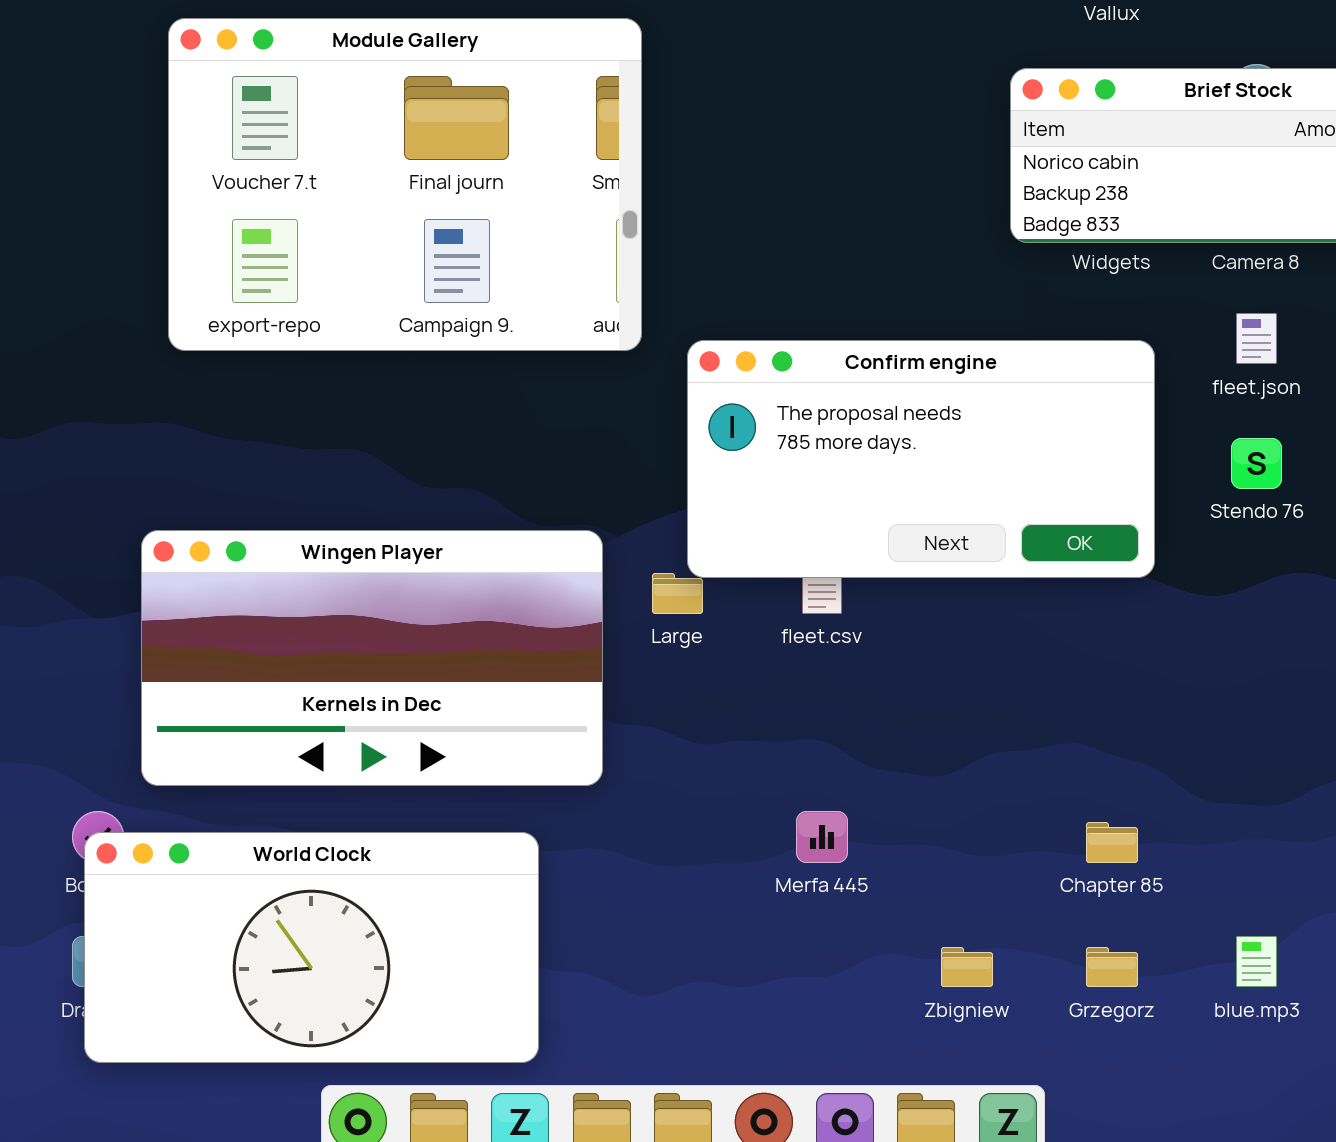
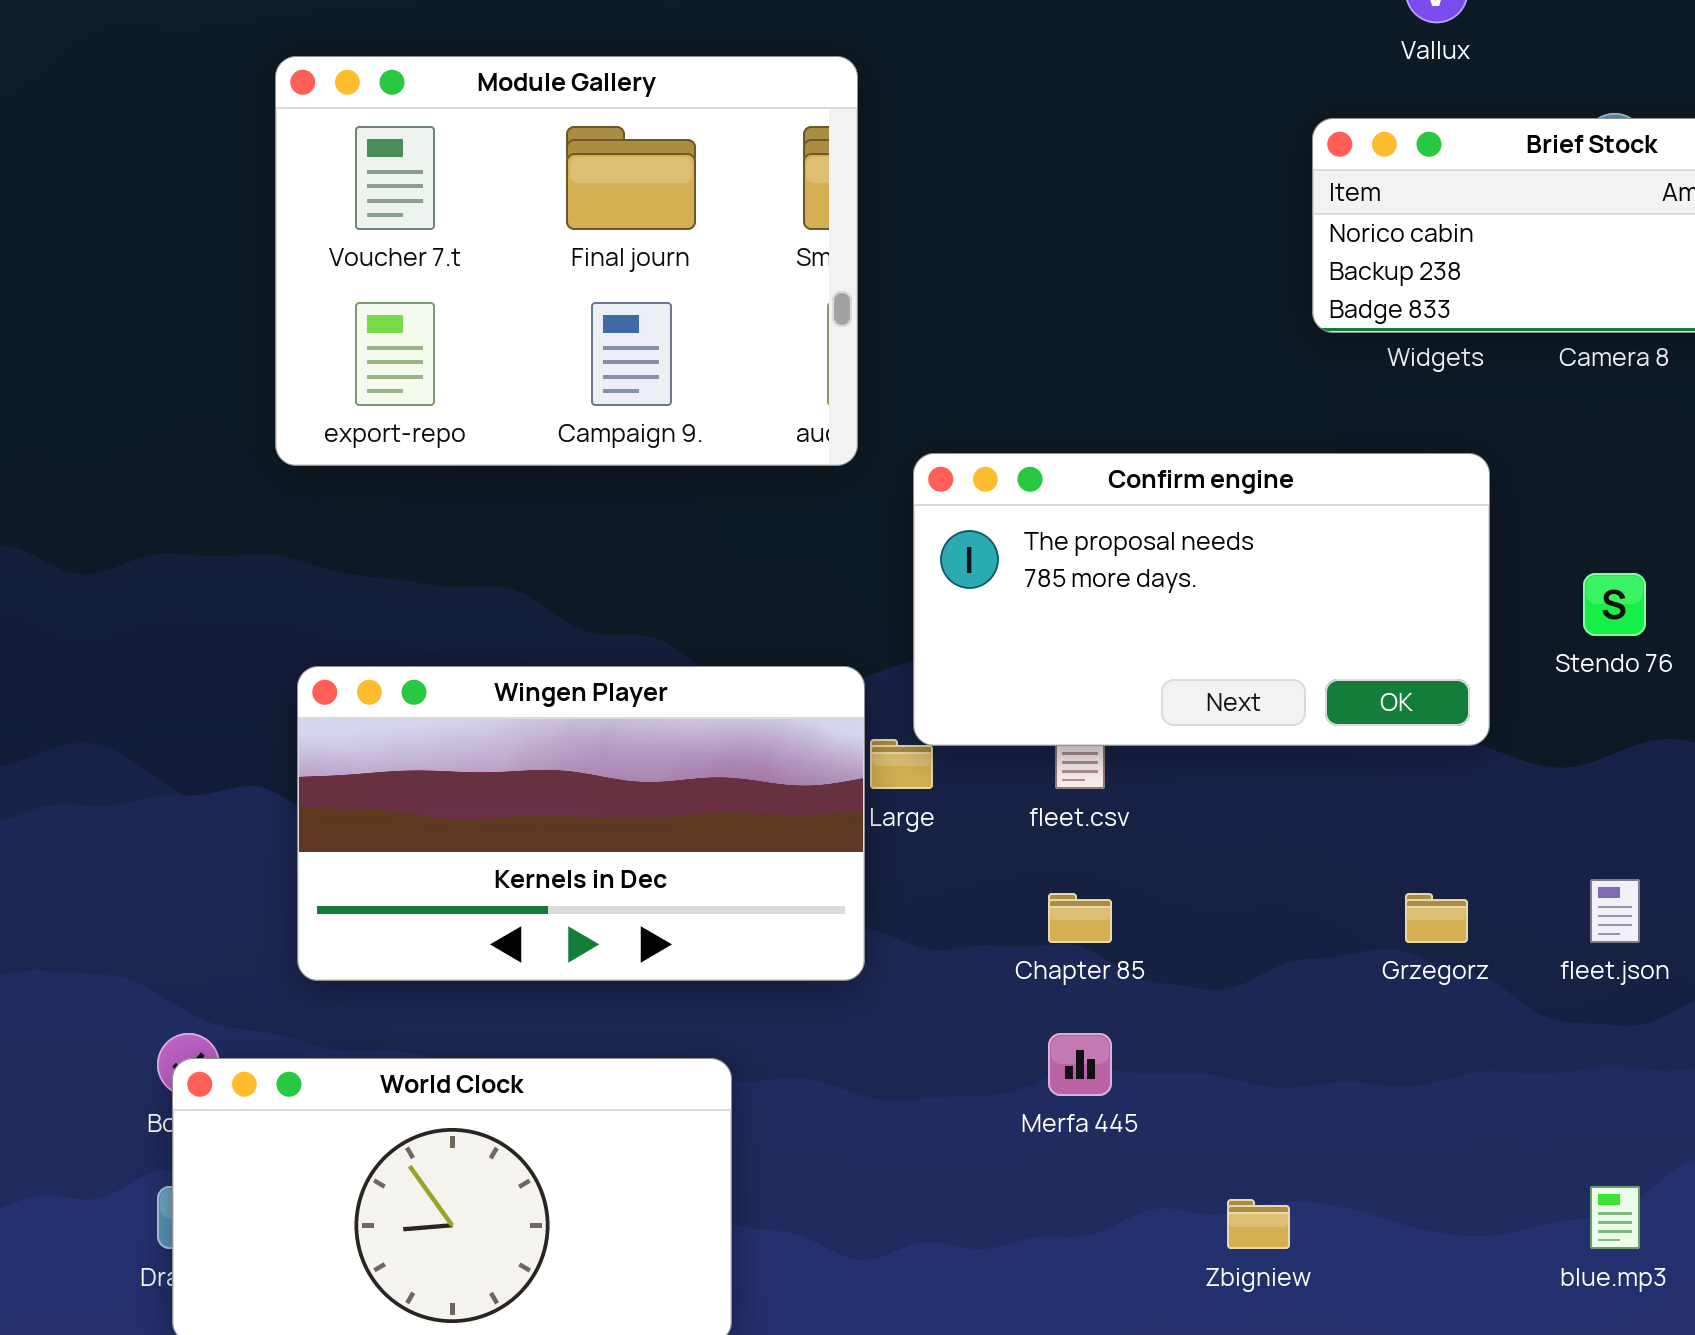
fleet.json: [1236,313,1277,364] -> [1590,879,1640,943], moved
Wingen Player: [141,530,603,786] -> [297,666,865,981], moved
Chapter 85: [1086,822,1138,863] -> [1048,893,1112,943], moved
Grzegorz: [1086,947,1138,987] -> [1405,893,1468,943], moved

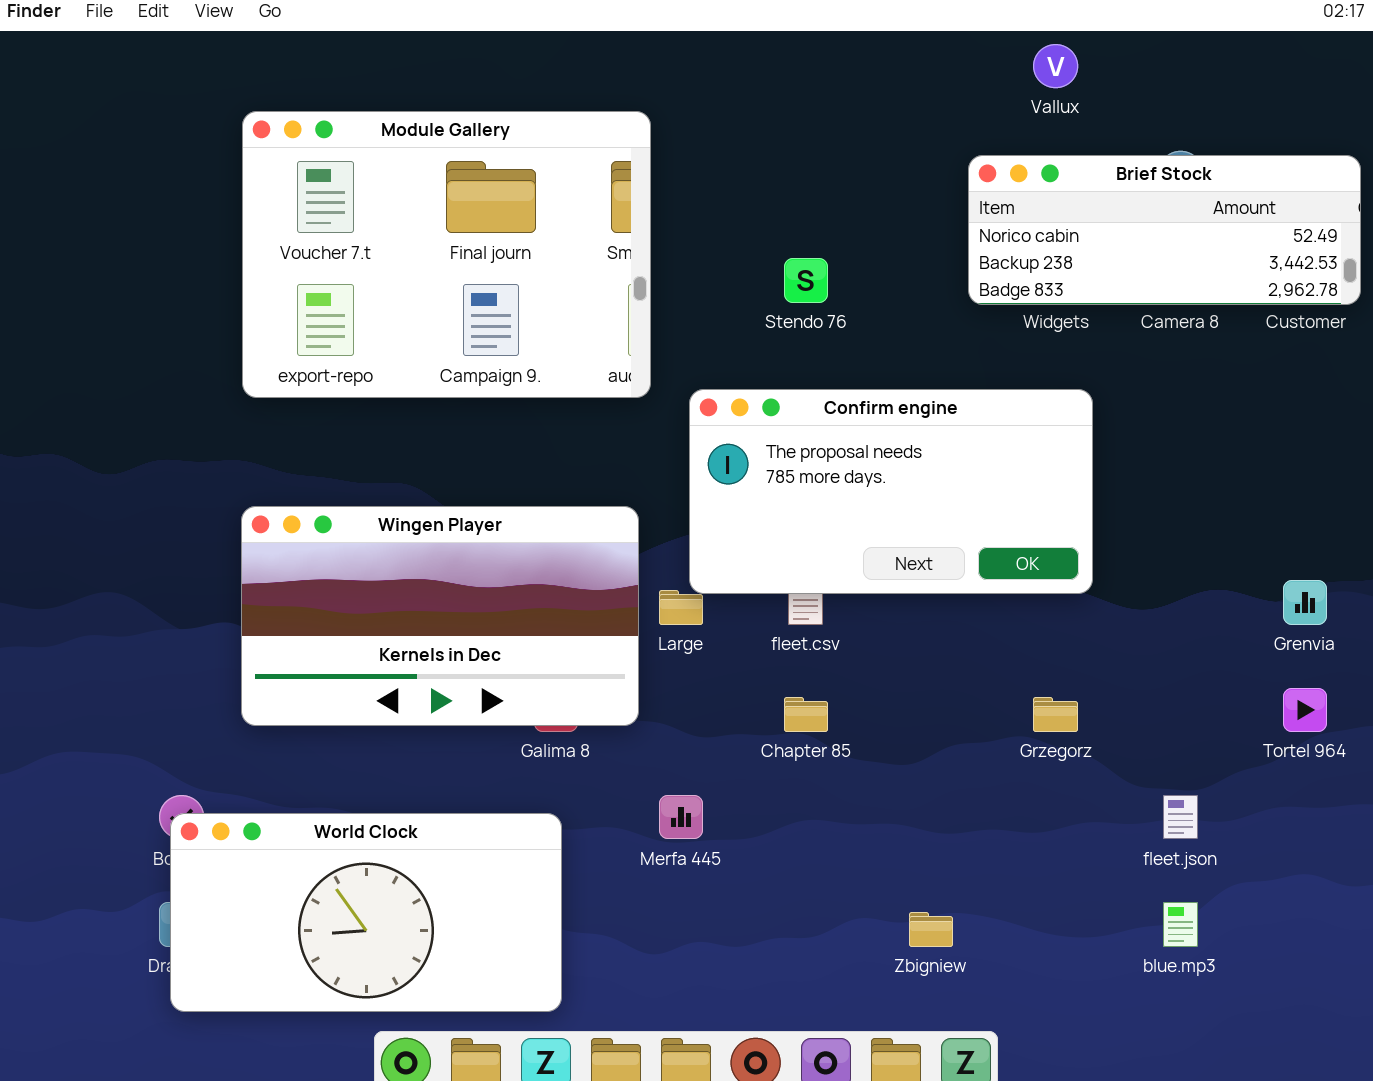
Stendo 76: [1583,573,1646,636] -> [784,258,828,303], moved
Wingen Player: [297,666,865,981] -> [241,506,639,726], moved
fleet.json: [1590,879,1640,943] -> [1163,795,1198,839], moved
Merfa 445: [1048,1033,1112,1096] -> [659,795,703,839], moved

